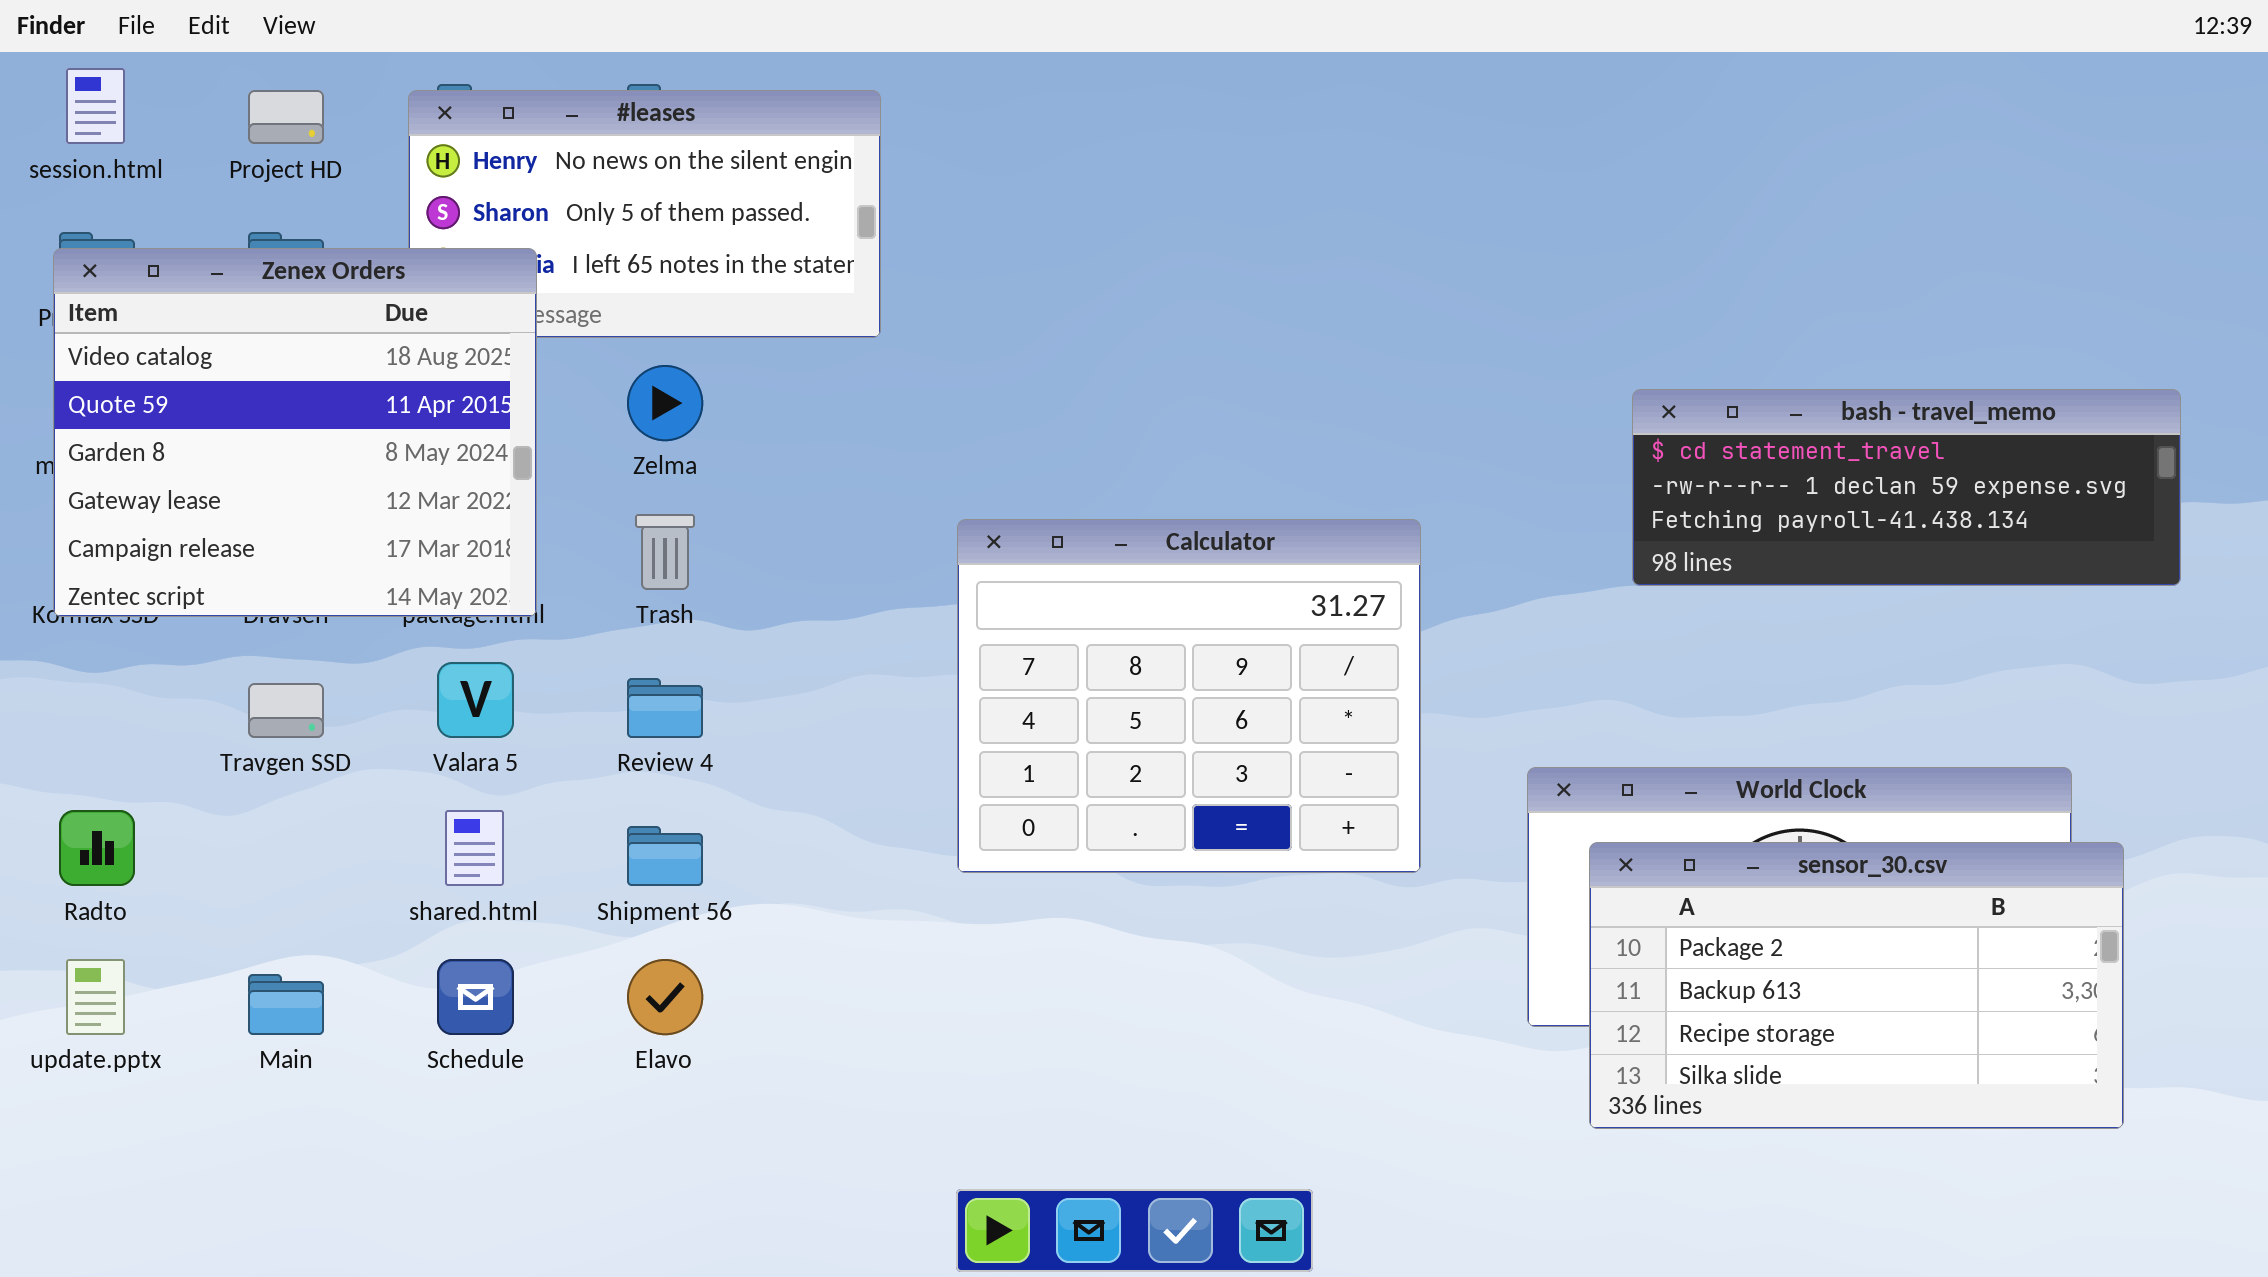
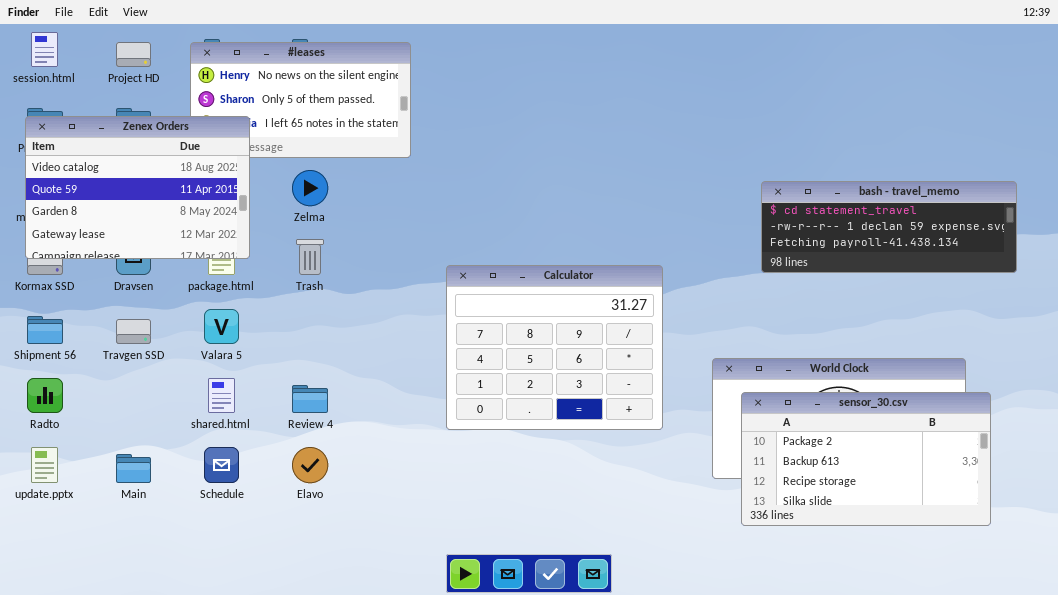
Zenex Orders: [53,248,537,617] -> [25,116,250,259], resized
Calculator: [957,519,1421,873] -> [446,265,663,430], moved
Review 4: [627,678,703,738] -> [292,385,328,413], moved
Shipment 56: [627,826,703,886] -> [27,316,63,344], moved

